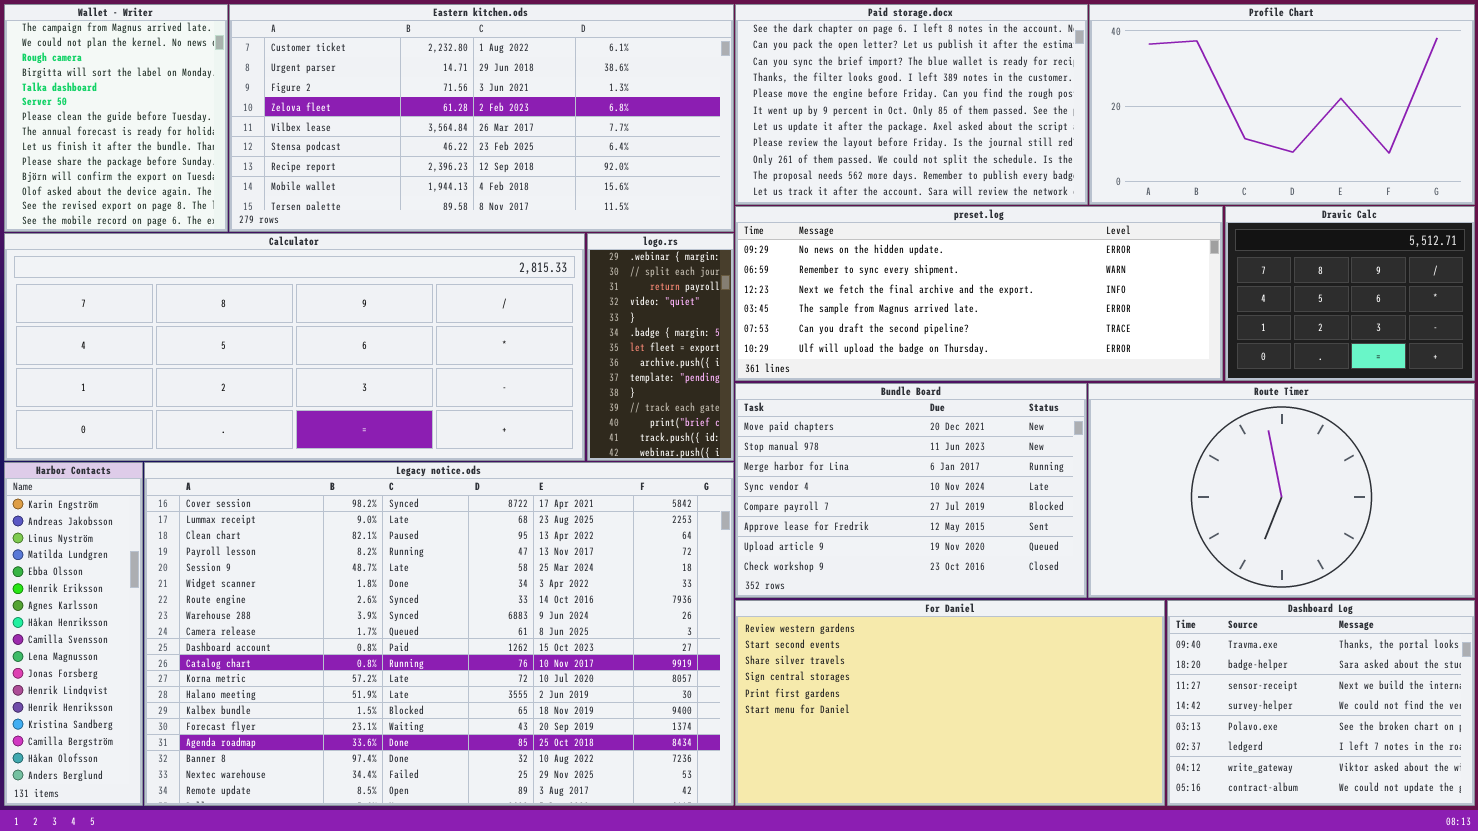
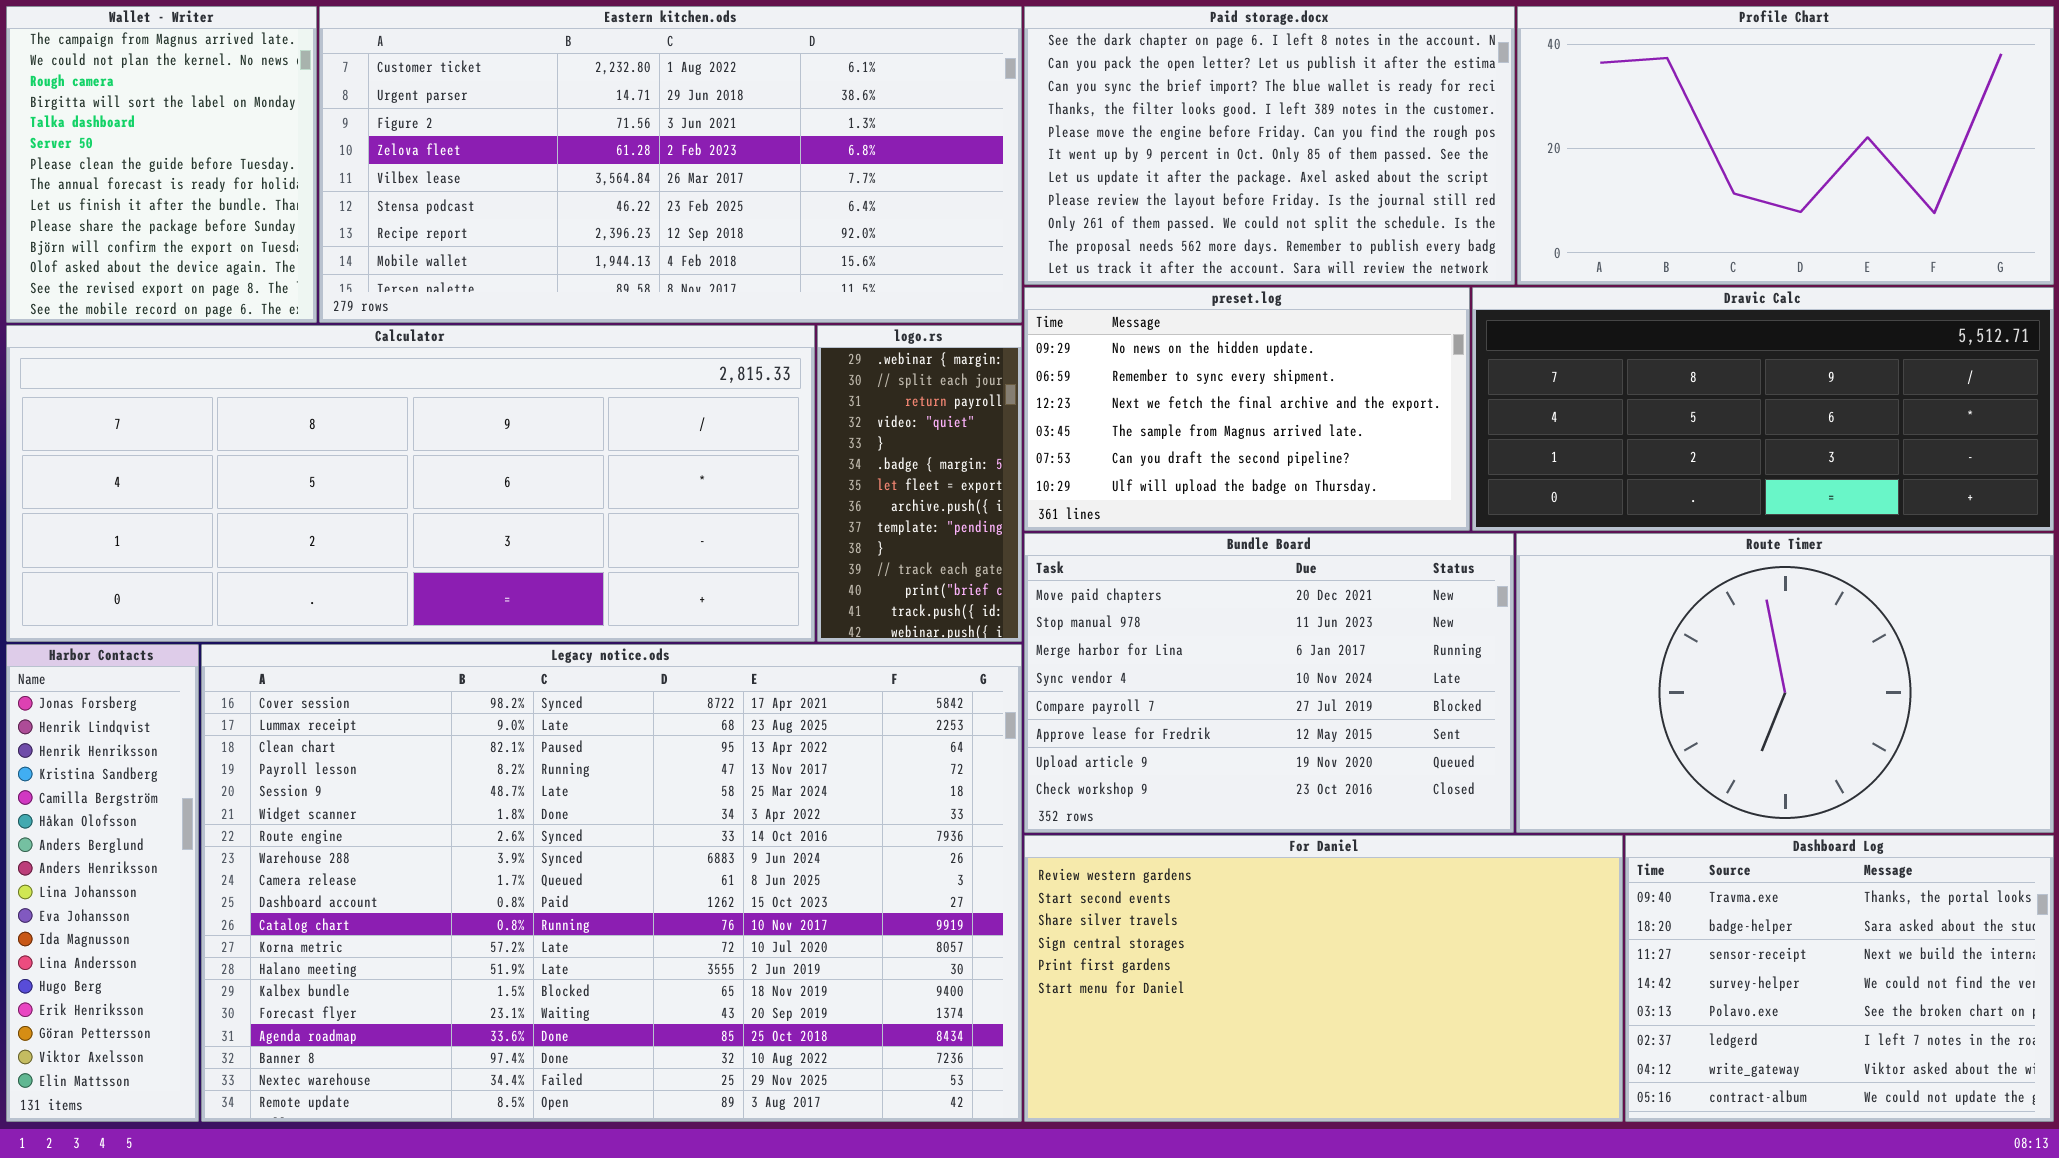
preset.log: [735,206,1223,381] -> [1024,287,1470,531], resized
Dravic Calc: [1225,206,1475,381] -> [1472,287,2054,531], resized
Harbor Contacts: [4,462,143,806] -> [6,644,199,1122], scrolled down 10 rows

